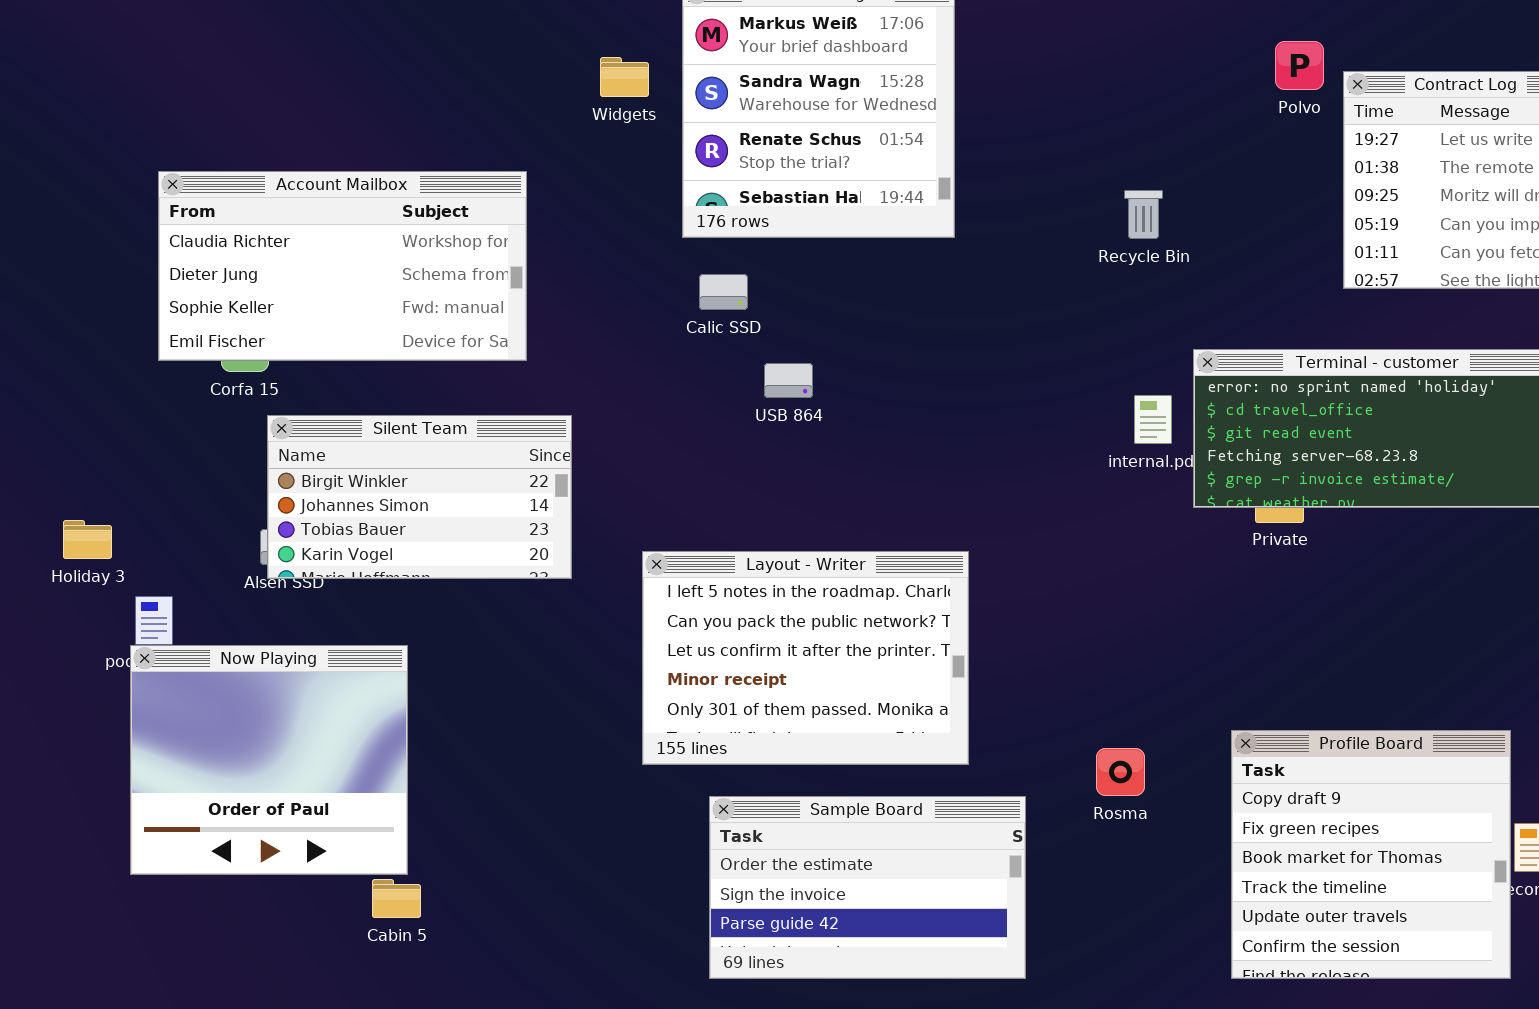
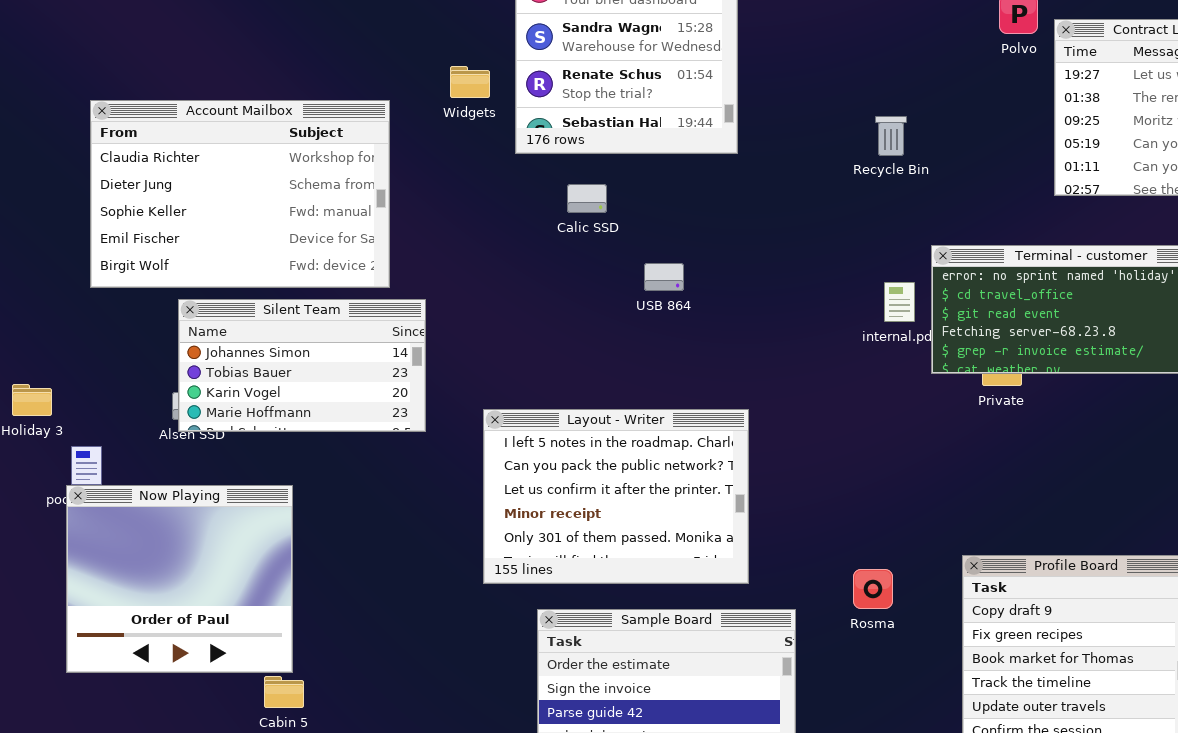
Widgets: [600,57,649,97] -> [450,66,490,98], moved
Account Mailbox: [158,171,527,361] -> [90,100,390,288], resized
Calic SSD: [699,274,748,310] -> [567,184,607,213], moved
USB 864: [764,363,813,398] -> [644,263,684,291], moved
Silent Team: [267,415,572,579] -> [178,299,426,432], scrolled down 1 row

